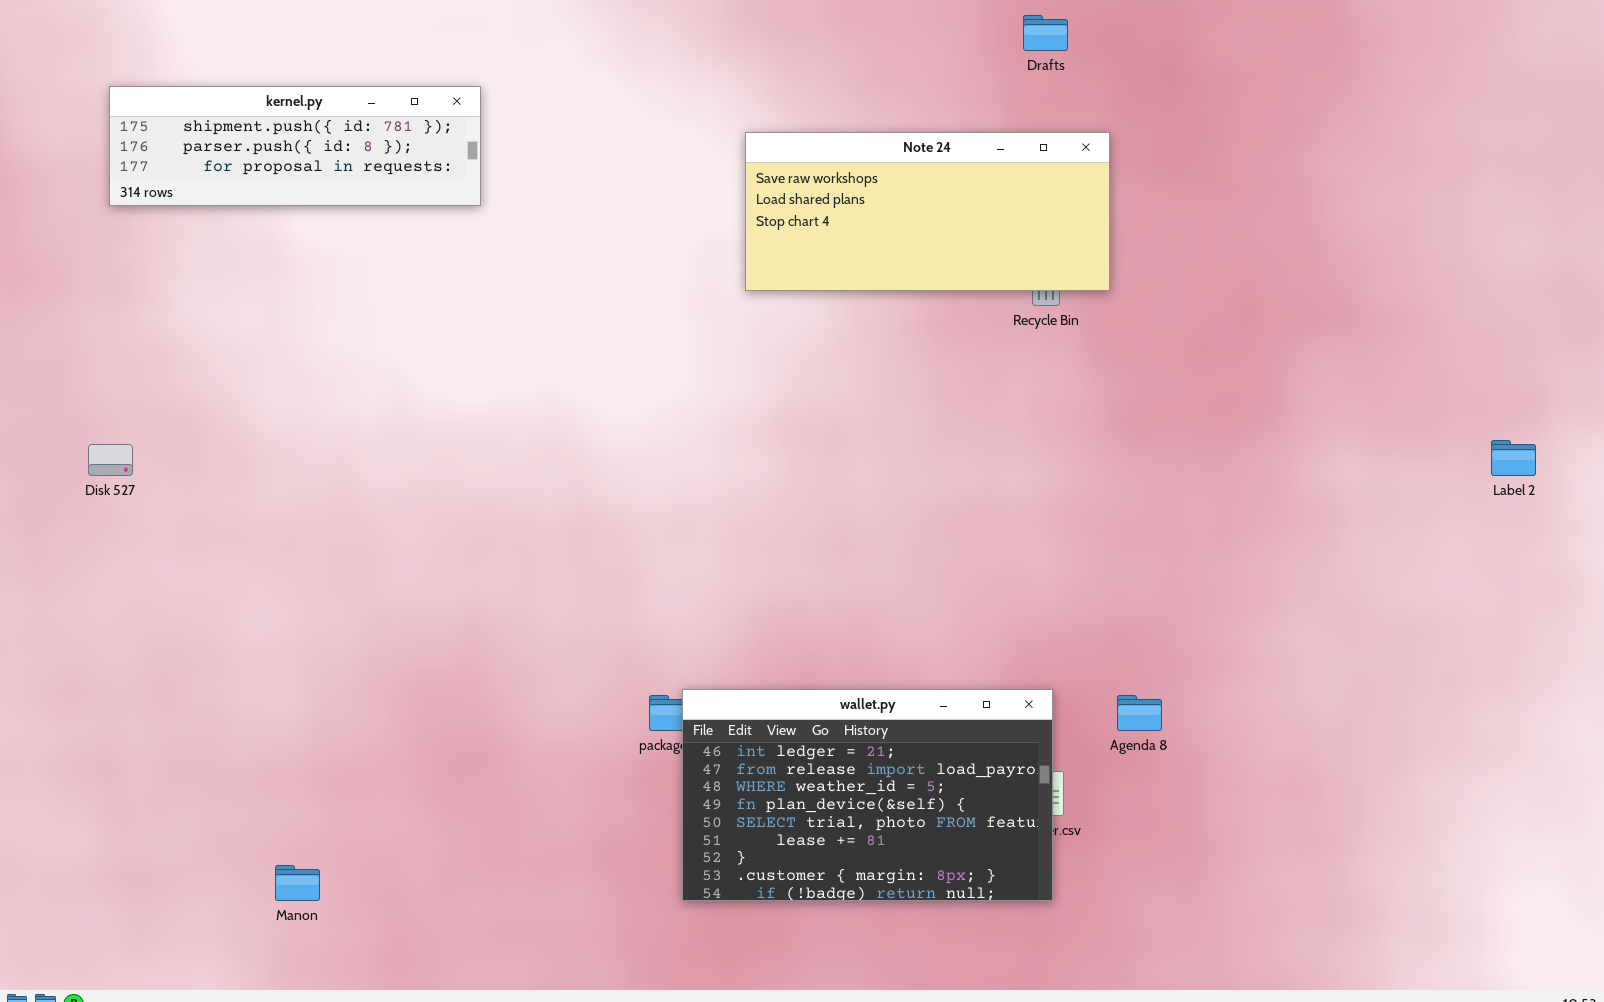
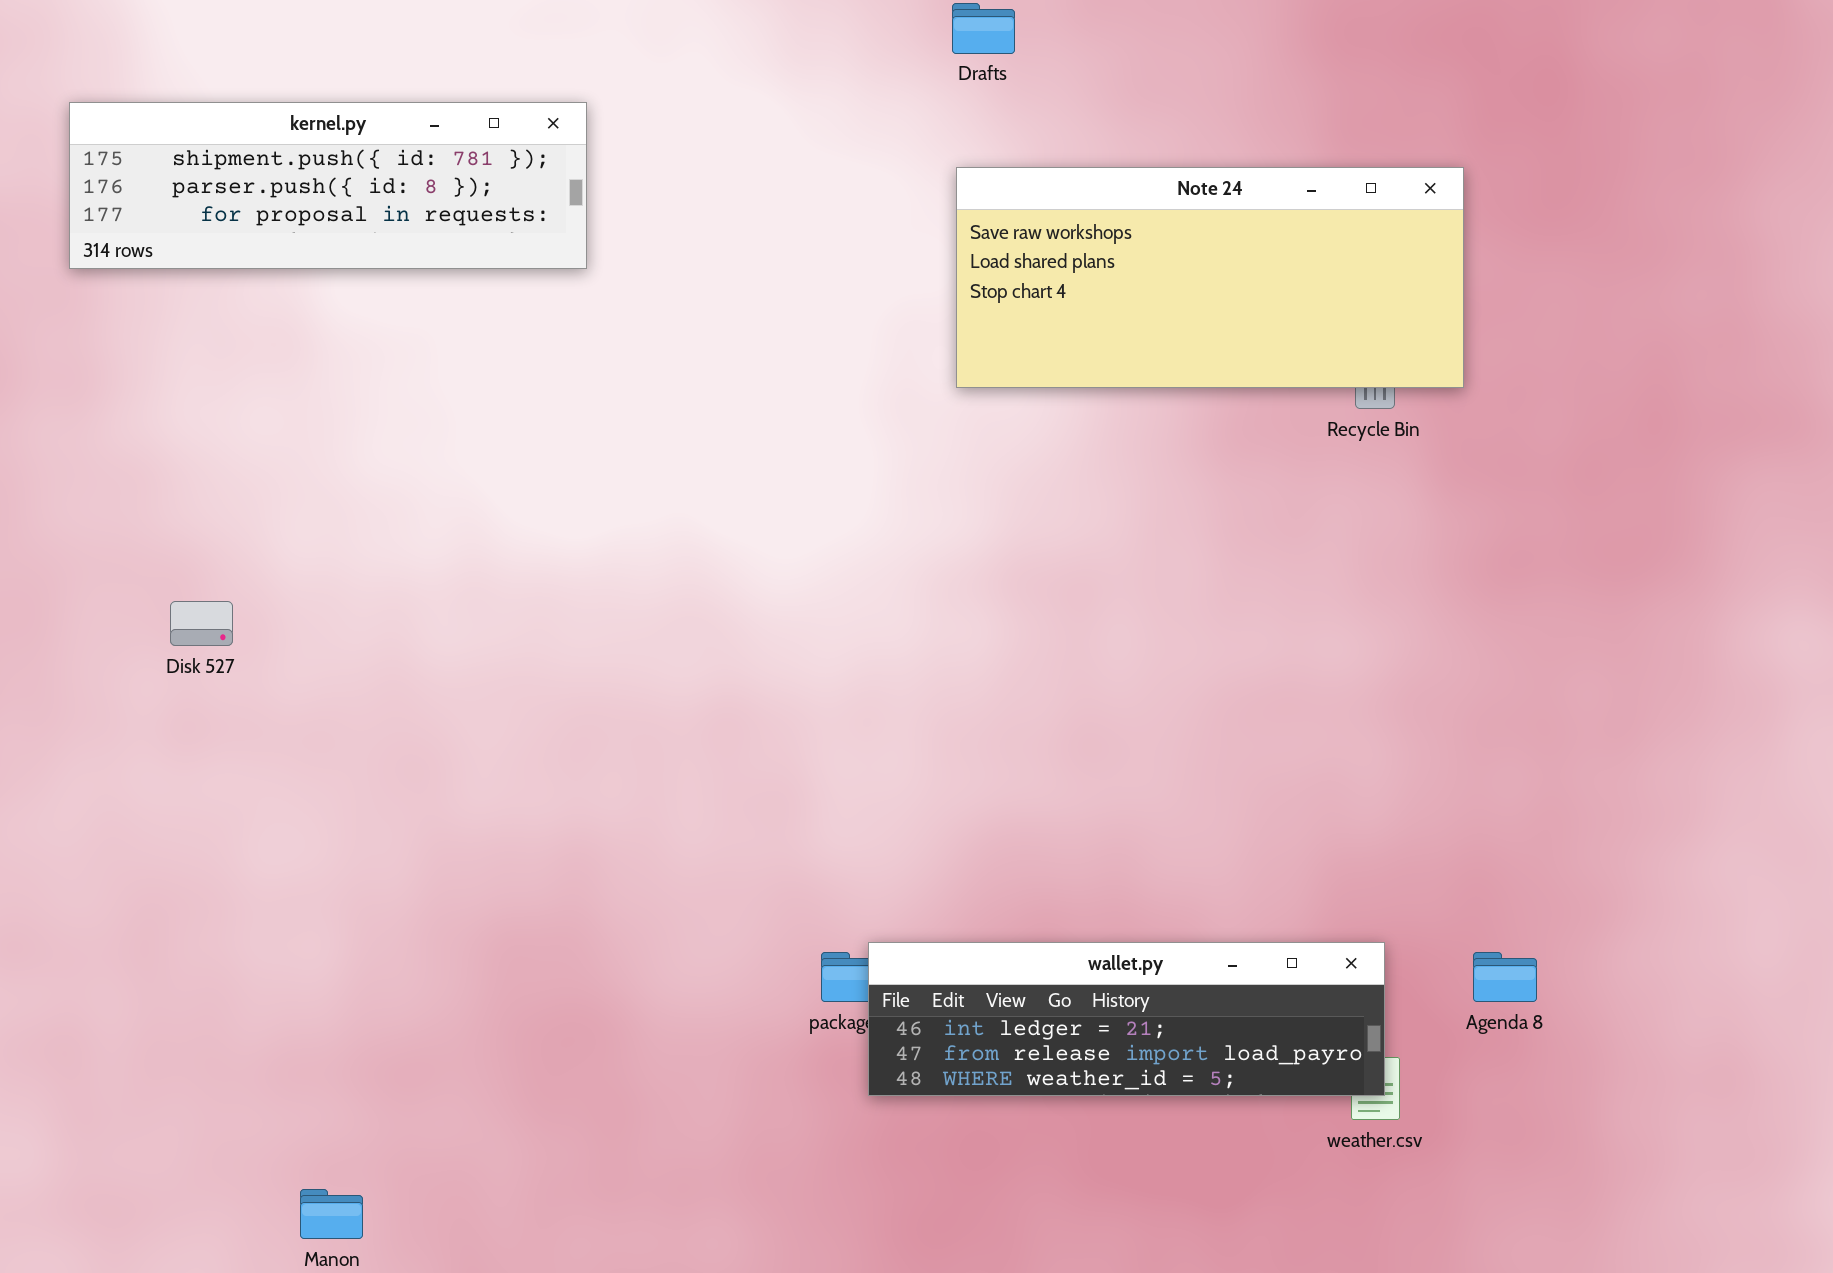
Drafts: [1023,15,1068,51] -> [952,3,1015,54], moved
Disk 527: [88,444,133,476] -> [170,601,233,646], moved
wallet.py: [682,689,1053,901] -> [868,942,1385,1096], resized

